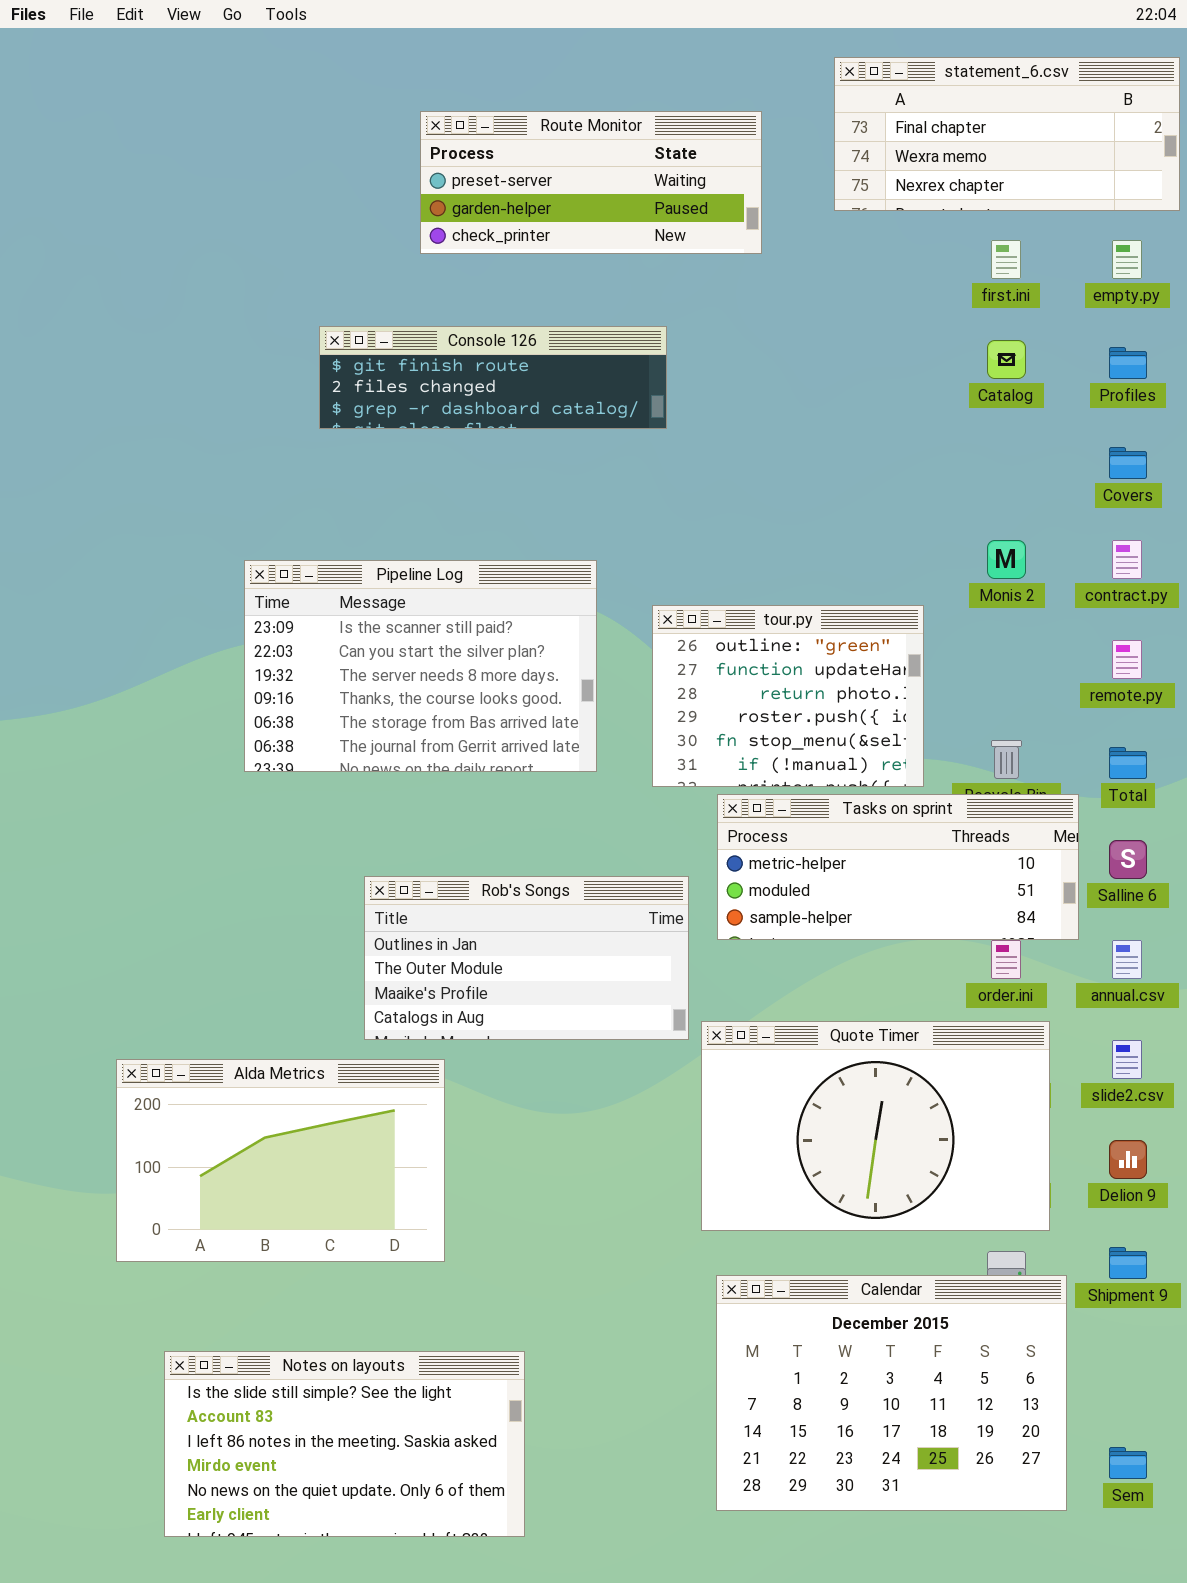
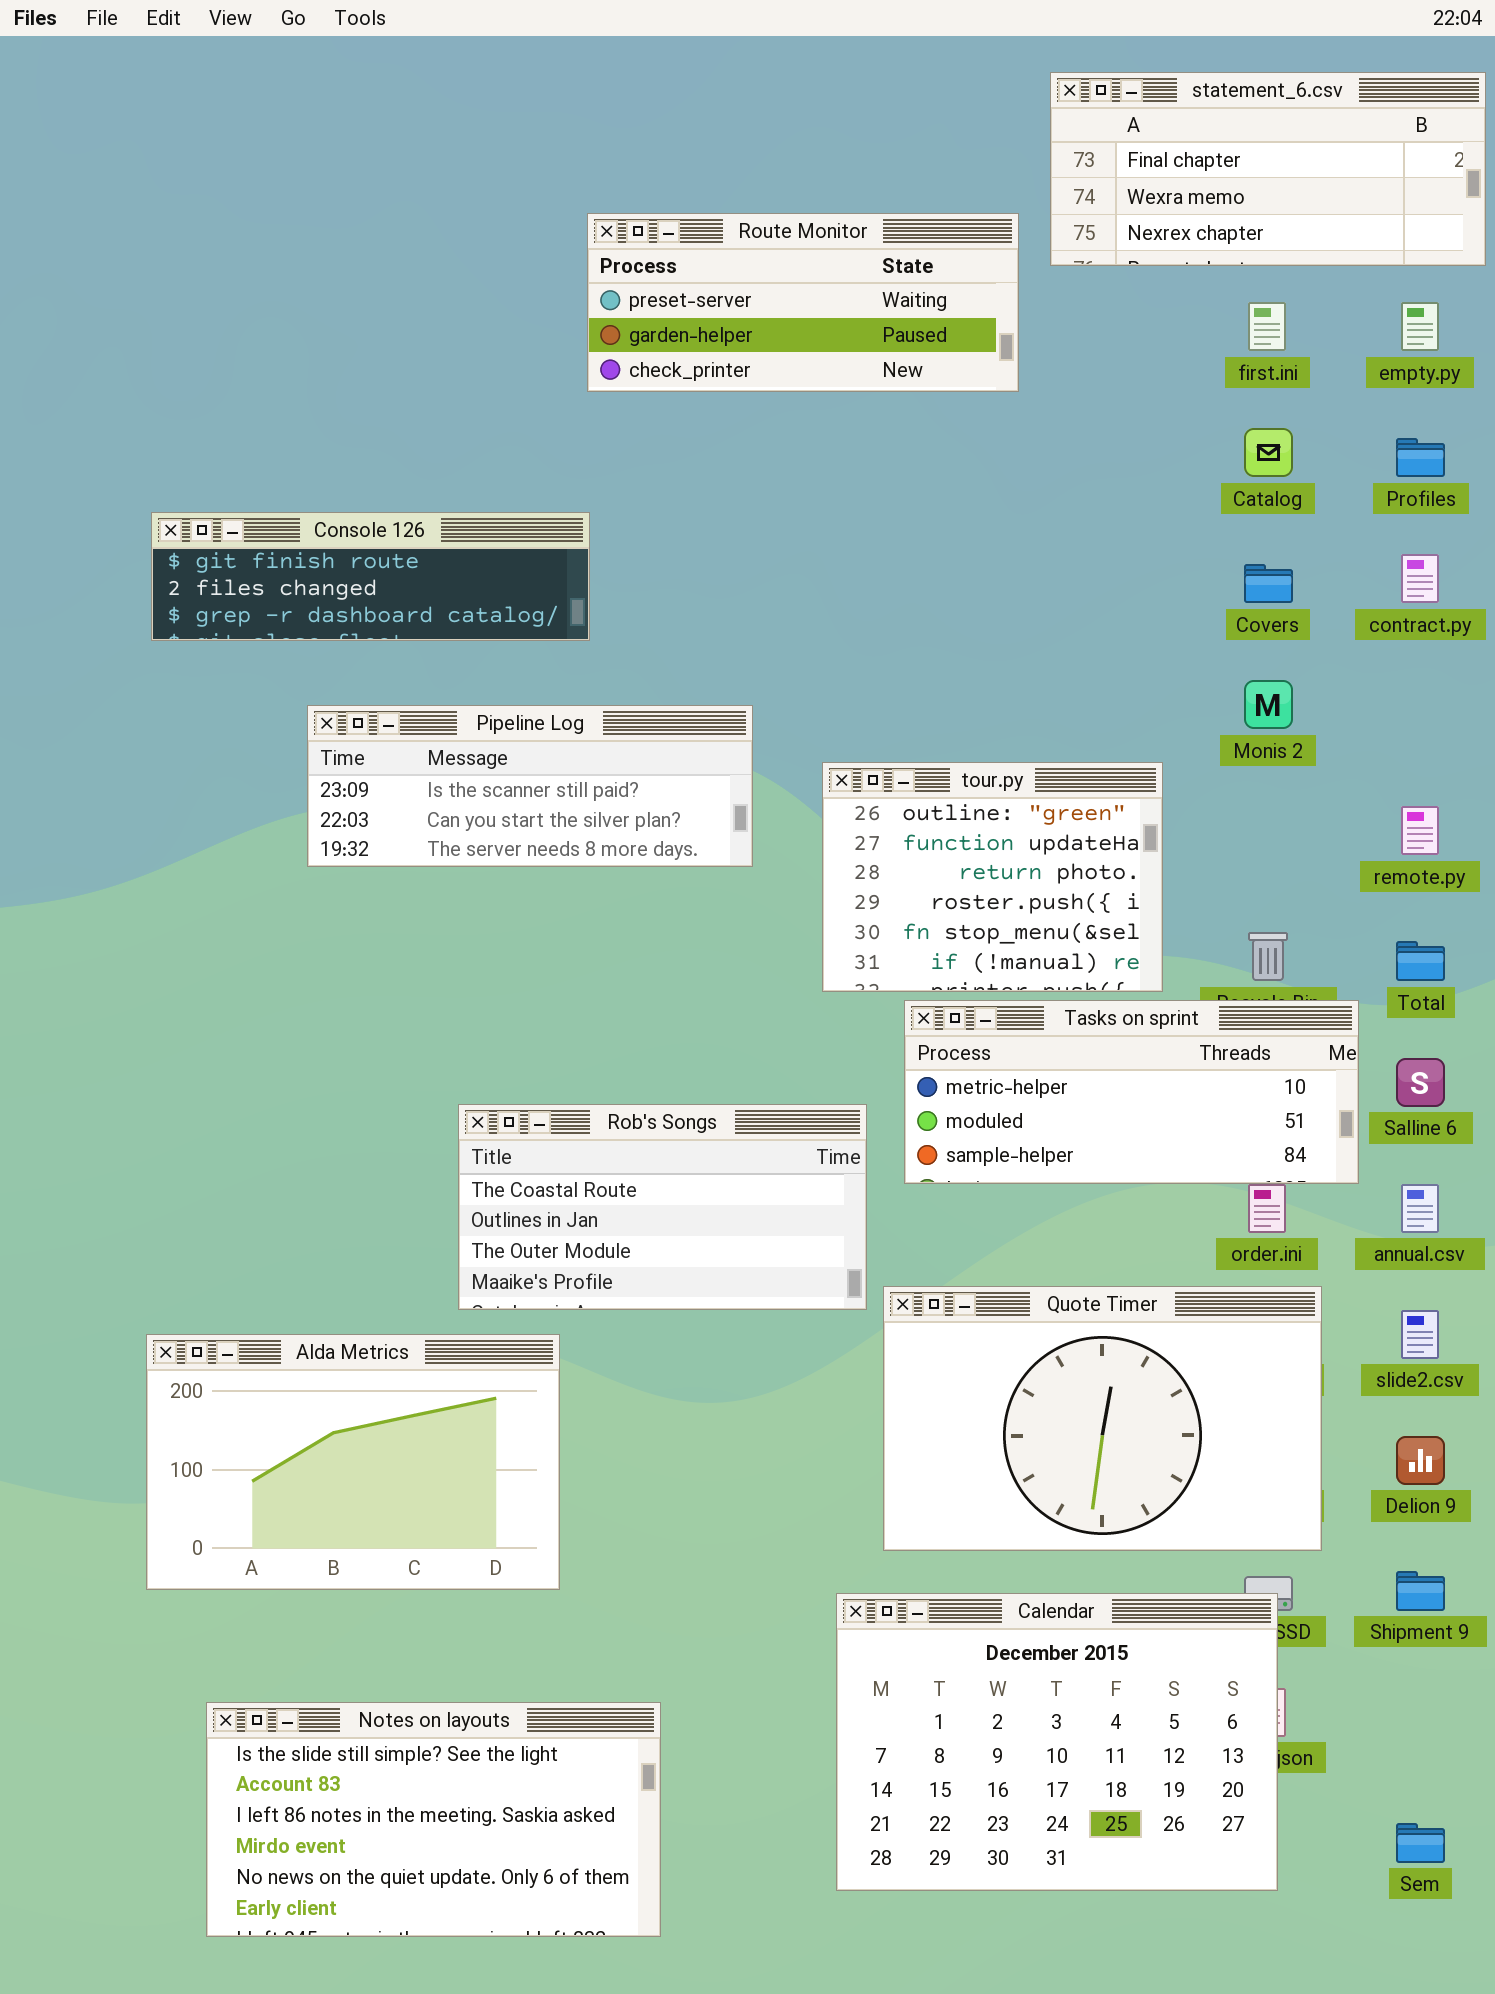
Route Monitor: [420,111,762,254] -> [587,213,1019,392], moved
Console 126: [319,326,667,429] -> [151,512,590,641], moved
Covers: [1109,447,1147,479] -> [1244,564,1293,603], moved
contract.py: [1112,540,1142,579] -> [1401,554,1439,603], moved
Pipeline Log: [244,560,597,772] -> [307,705,753,867], resized
Rob's Songs: [364,876,689,1040] -> [458,1104,867,1310], scrolled up 1 row
Calendar: [716,1275,1067,1511] -> [836,1593,1278,1891], moved

